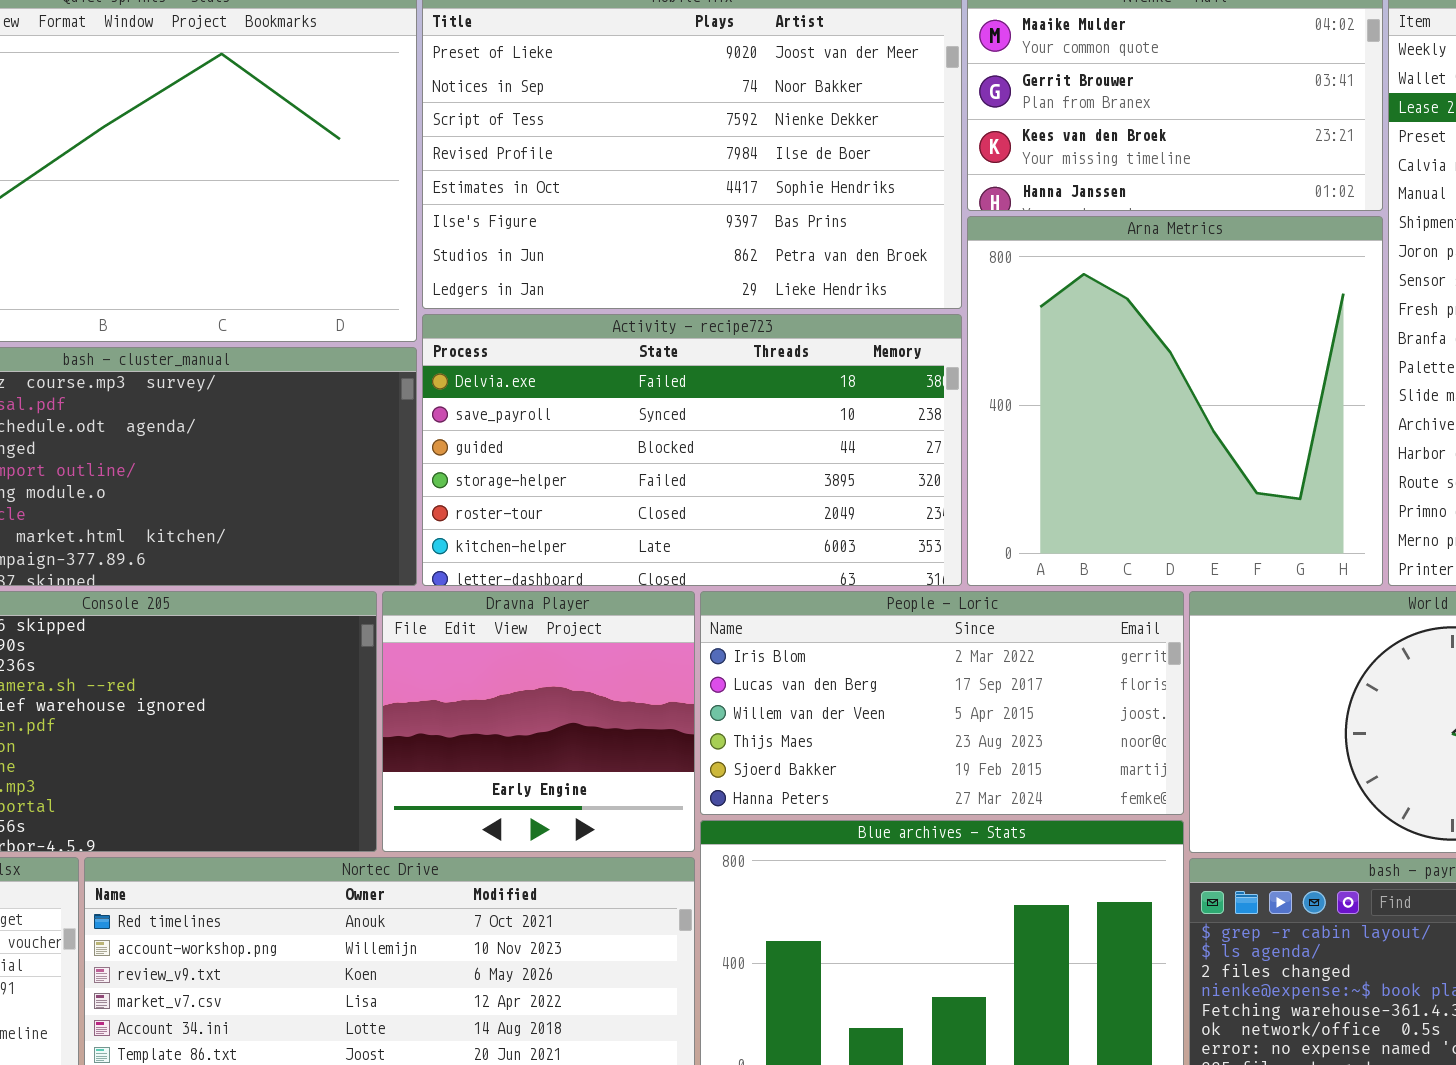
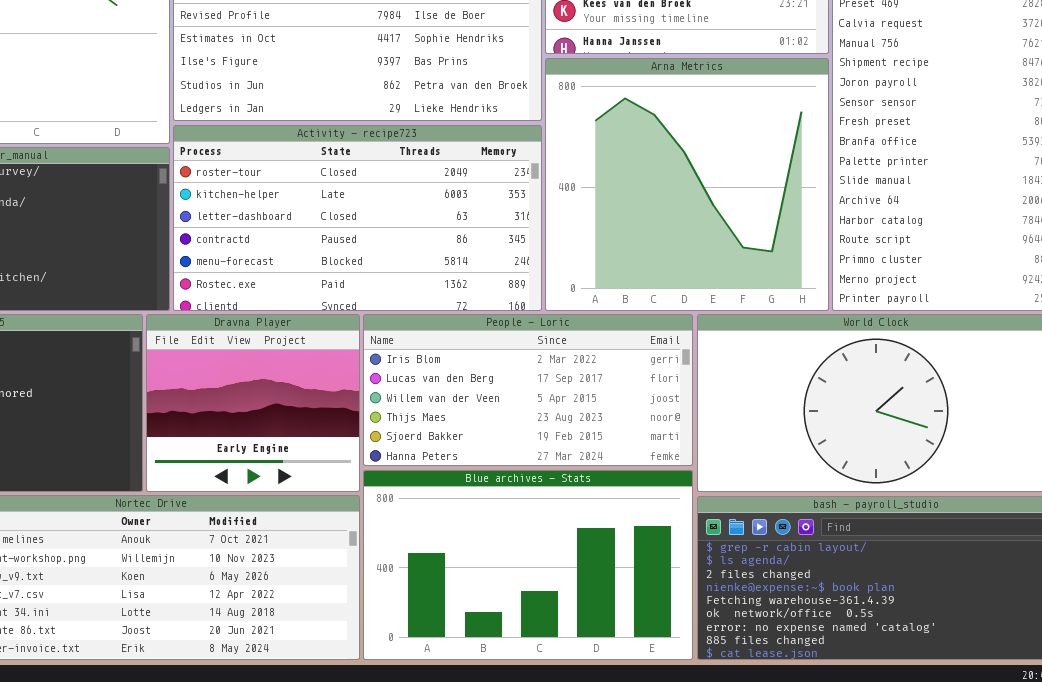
Activity - recipe723: [422,314,962,586] -> [173,125,542,311], scrolled down 4 rows

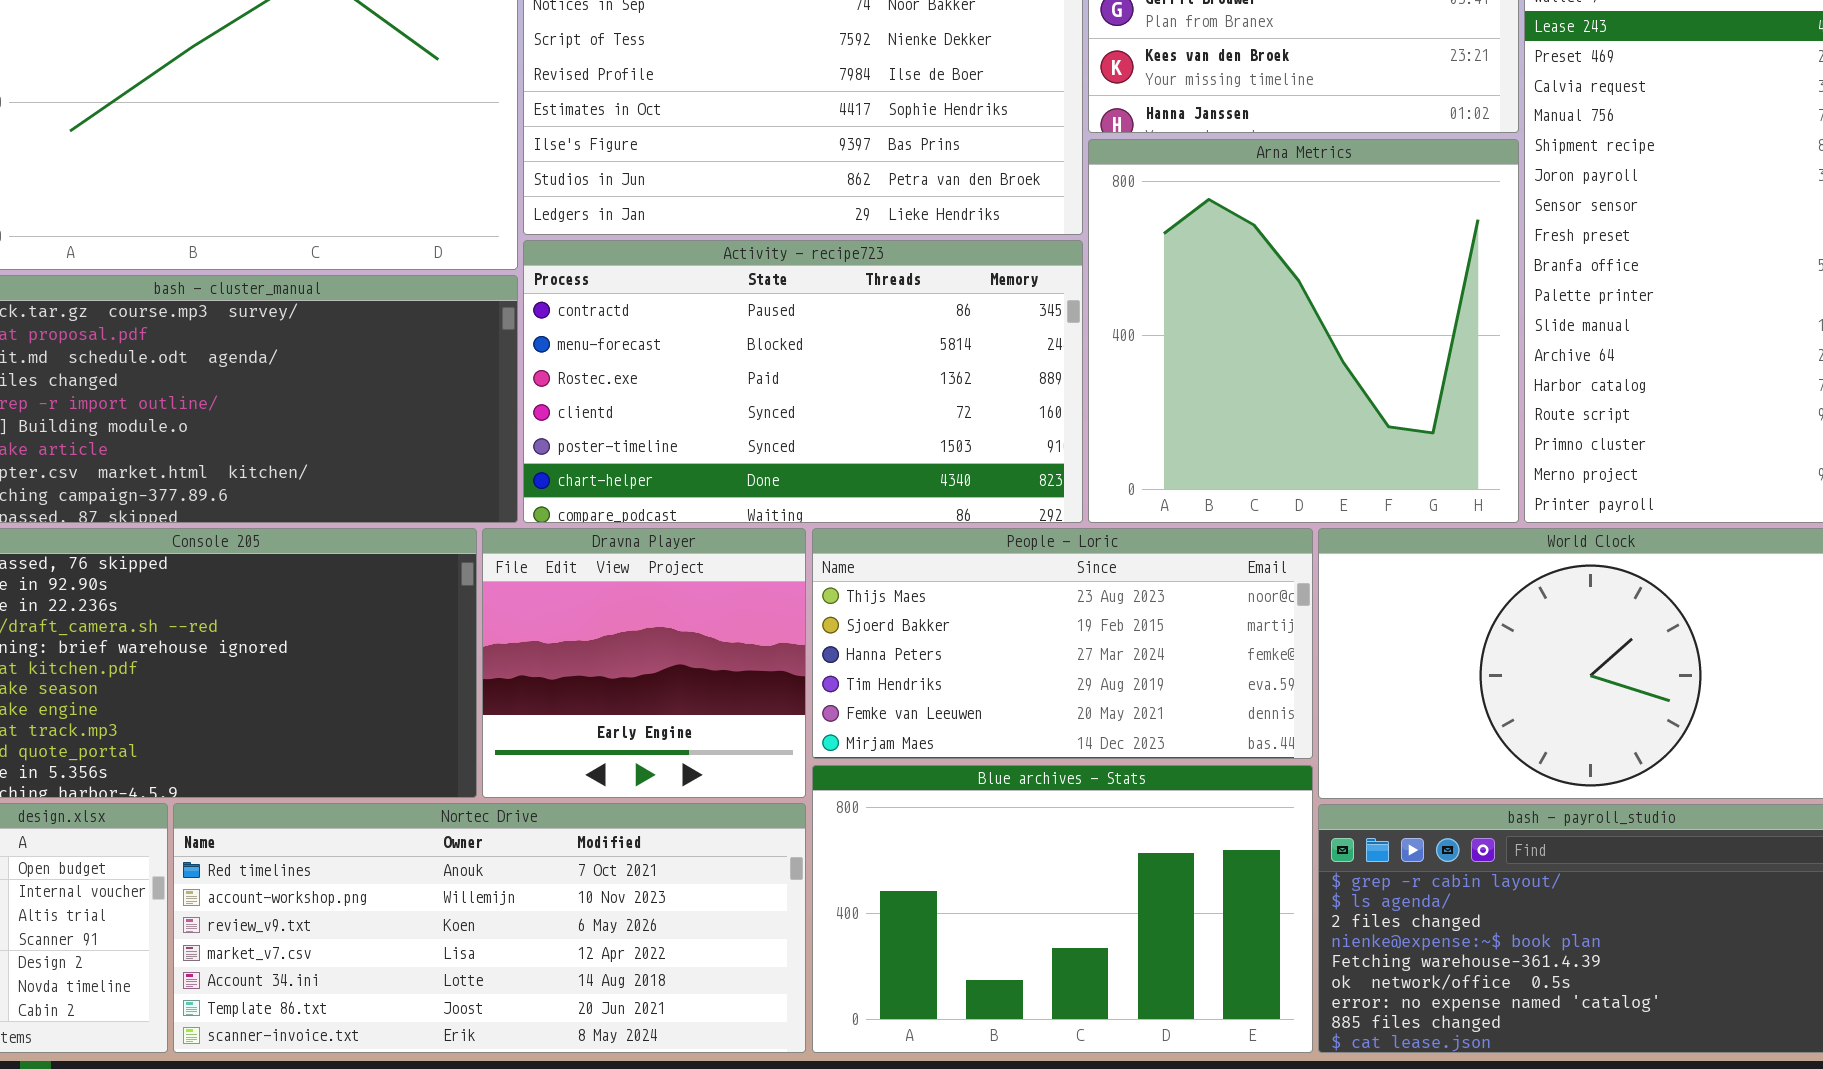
Activity - recipe723: [173,125,542,311] -> [523,240,1083,523], scrolled down 3 rows
People - Loric: [363,314,693,466] -> [812,528,1313,759], scrolled down 3 rows

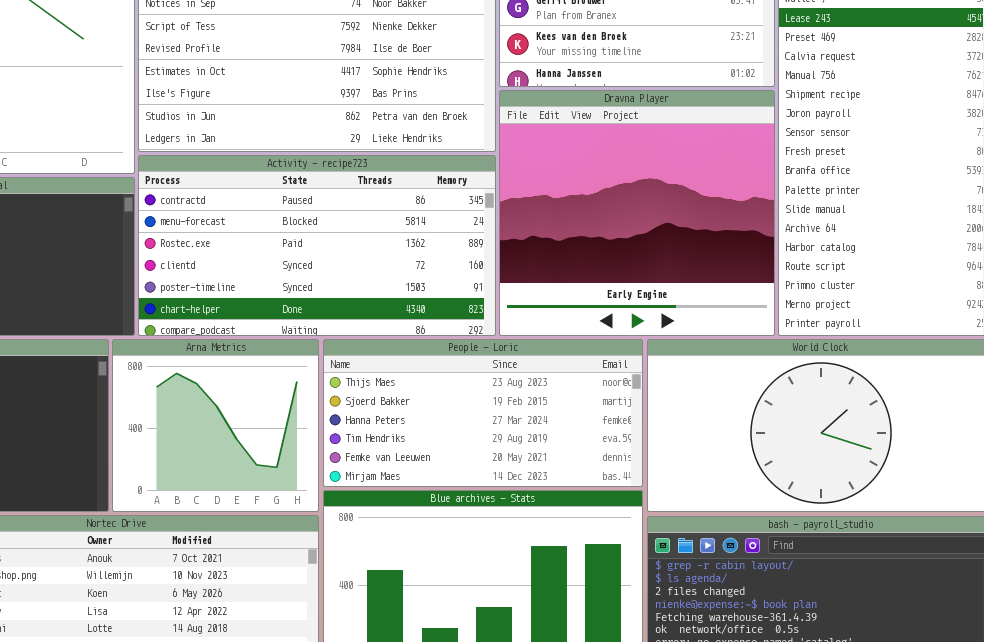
Arna Metrics: [1088,139,1519,523] -> [112,339,319,512], moved, resized
Dravna Player: [482,528,806,798] -> [499,90,775,336], moved, resized

